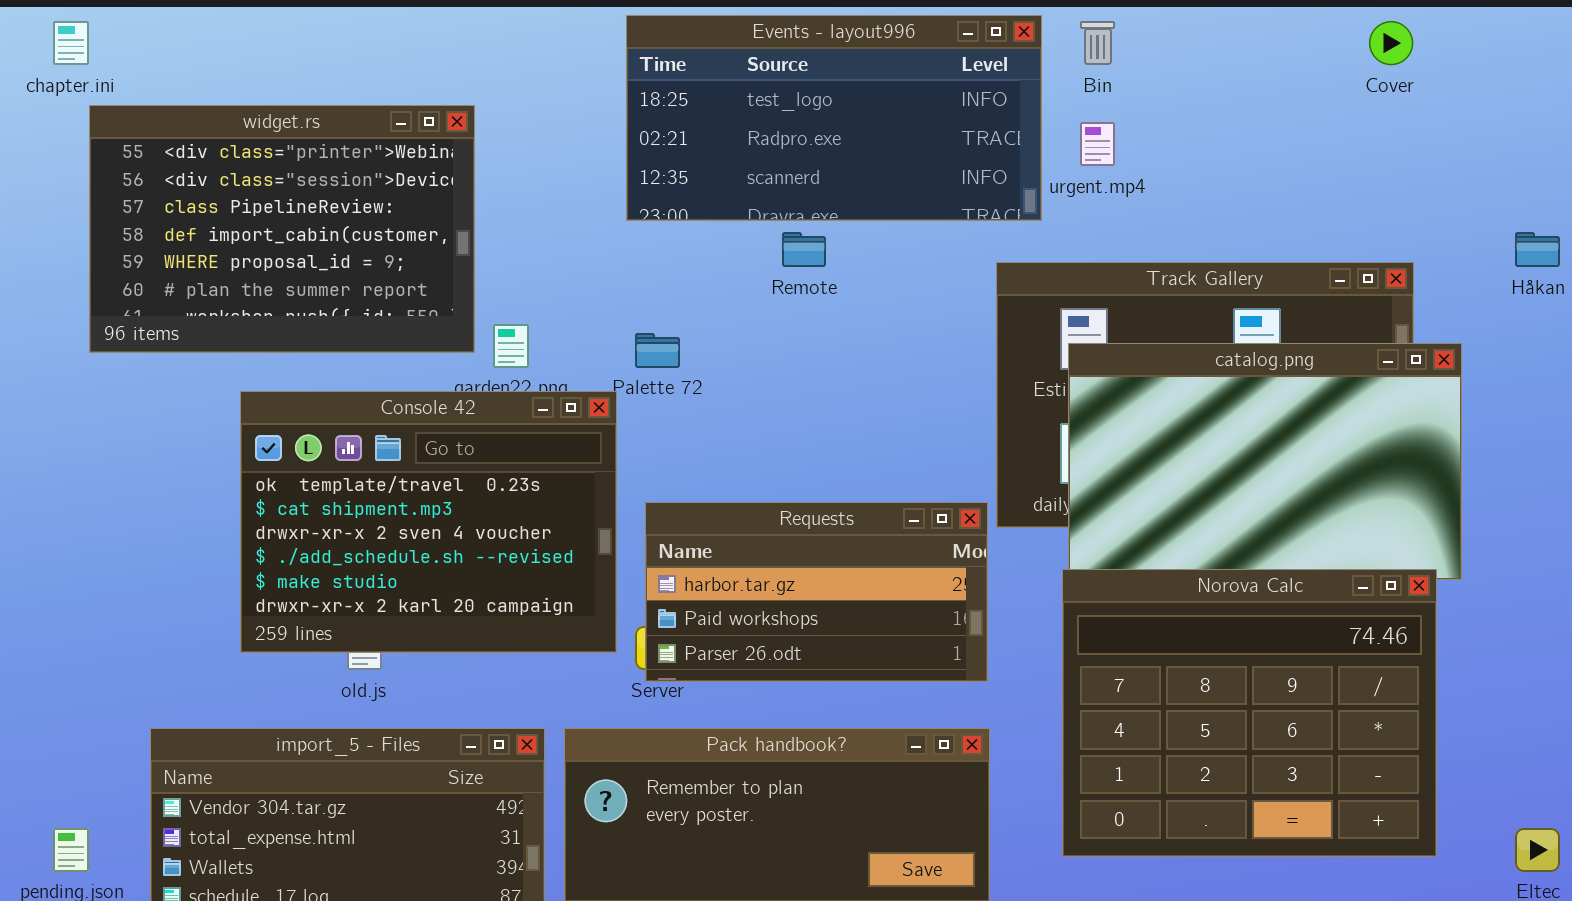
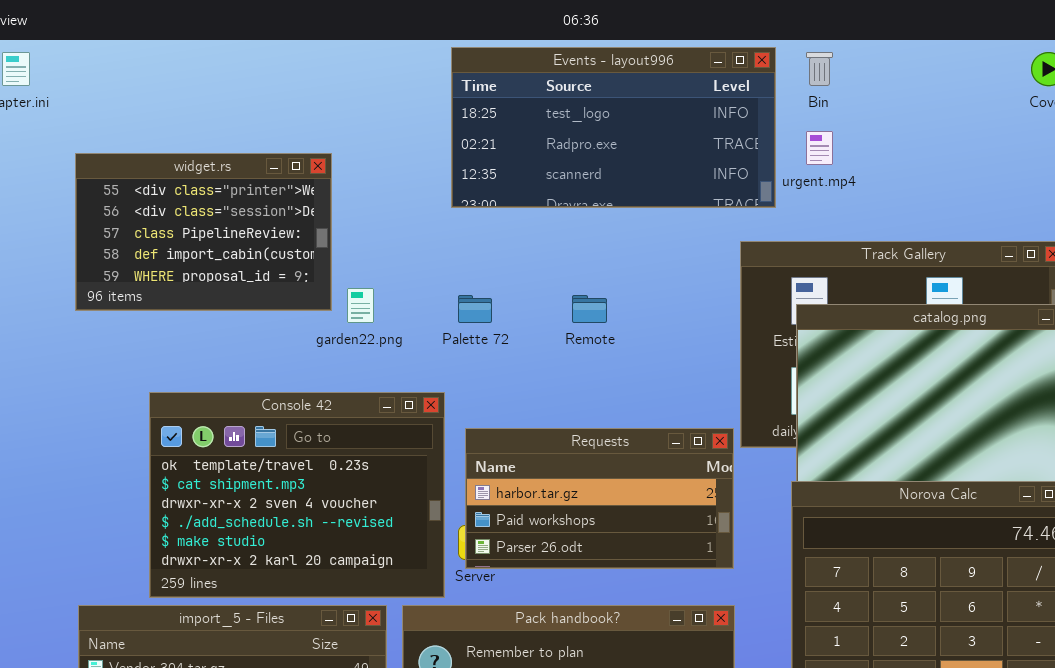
widget.rs: [89,105,475,353] -> [75,153,332,311], resized
Remote: [782,232,826,267] -> [572,295,607,323], moved
Console 42: [240,391,617,653] -> [149,392,445,598], moved

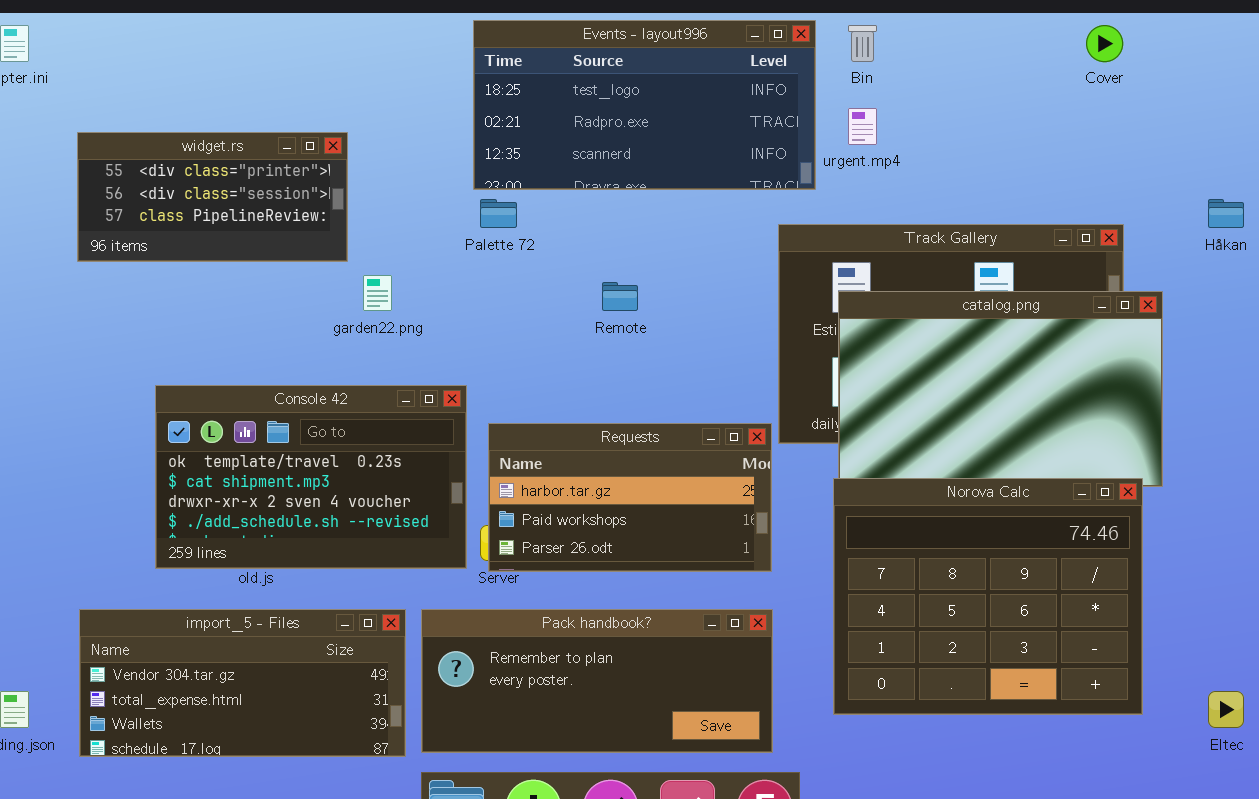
widget.rs: [75,153,332,311] -> [77,132,348,262], resized
Palette 72: [458,295,492,323] -> [480,199,517,228], moved
Console 42: [149,392,445,598] -> [155,385,467,569], resized

